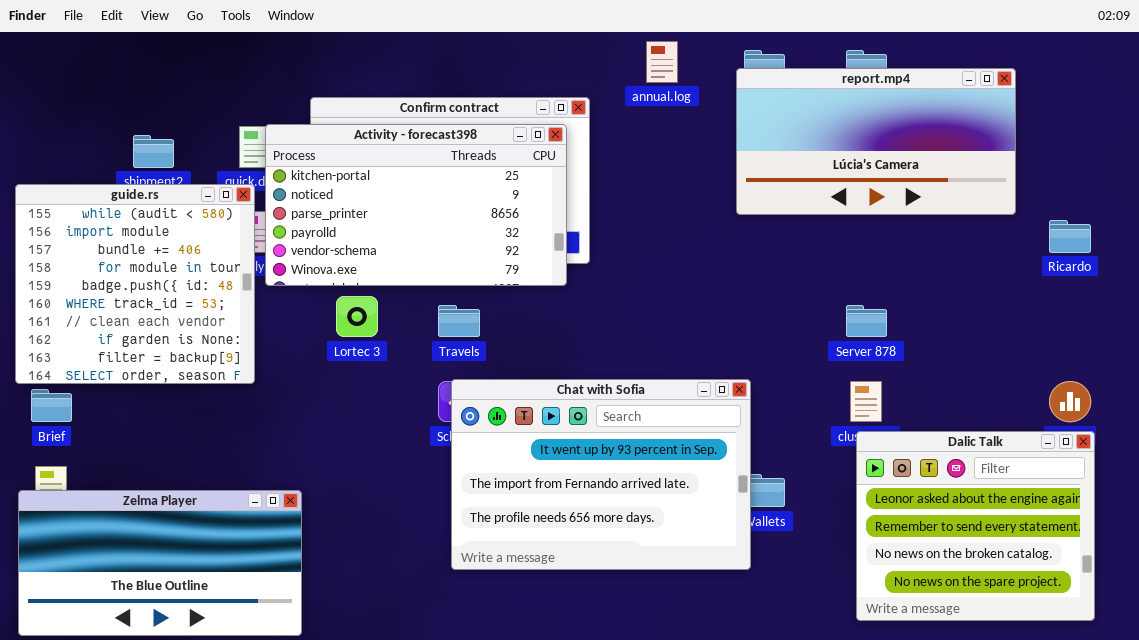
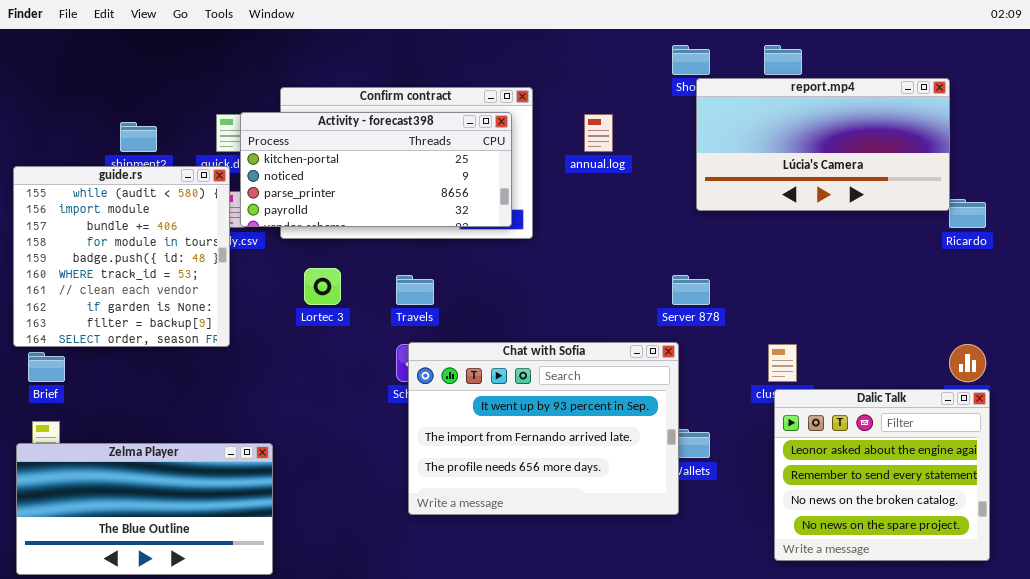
annual.log: [646,41,678,83] -> [584,114,613,152], moved
report.mp4: [736,68,1016,215] -> [696,78,950,211], moved
Activity - forecast398: [265,124,567,286] -> [240,112,512,227], resized
Server 878: [846,305,887,337] -> [672,275,710,305], moved

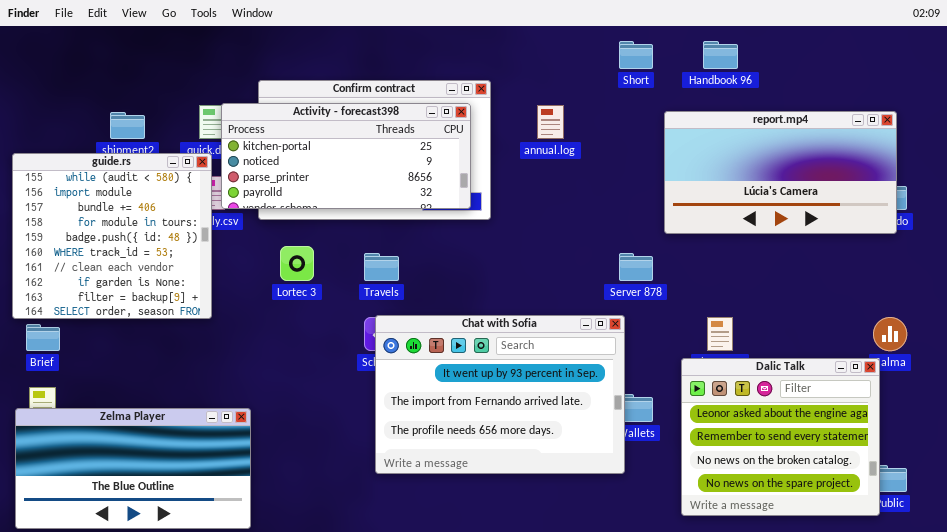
report.mp4: [696,78,950,211] -> [664,111,897,234], moved
Dalic Talk: [774,389,990,561] -> [681,358,880,516], moved

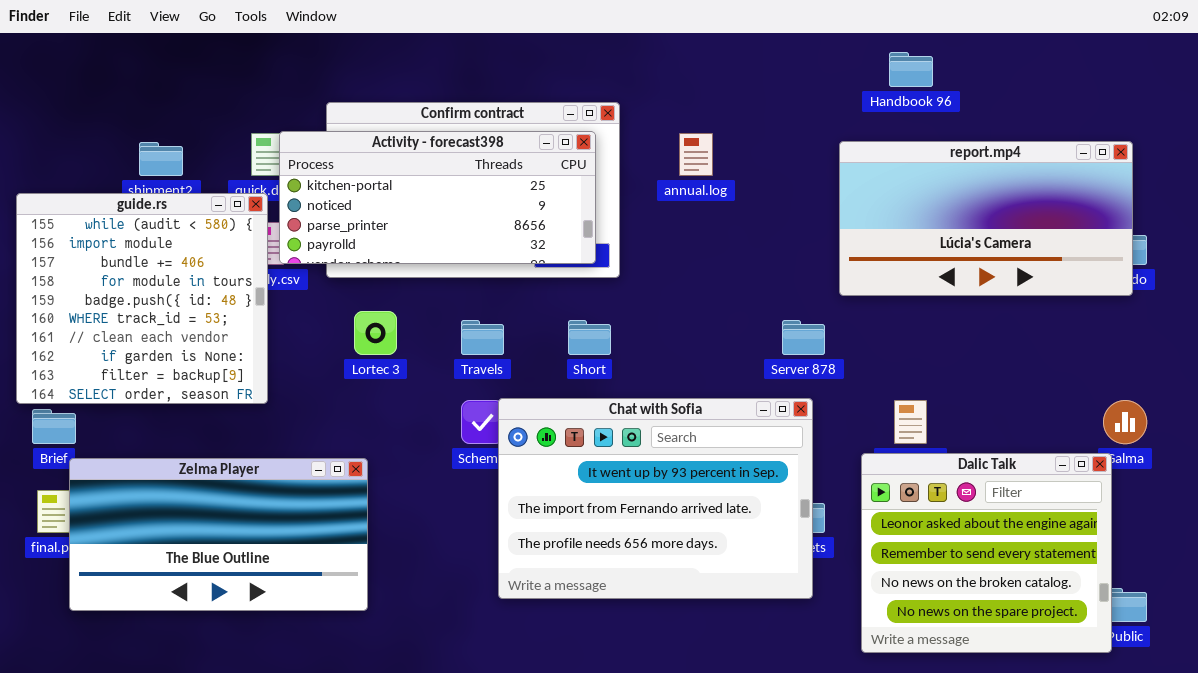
Short: [619,41,653,69] -> [568,320,611,355], moved
Chat with Sofia: [375,315,625,474] -> [498,398,813,599], moved
Zelma Player: [15,408,251,529] -> [69,458,368,611], moved

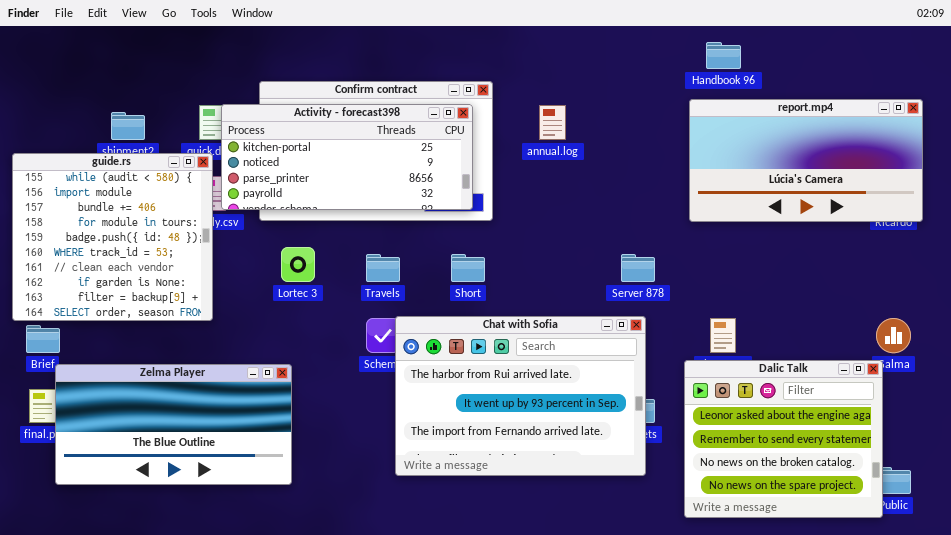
report.mp4: [839,141,1133,296] -> [689,99,923,222], moved
Chat with Sofia: [498,398,813,599] -> [395,316,646,476], scrolled up 1 row

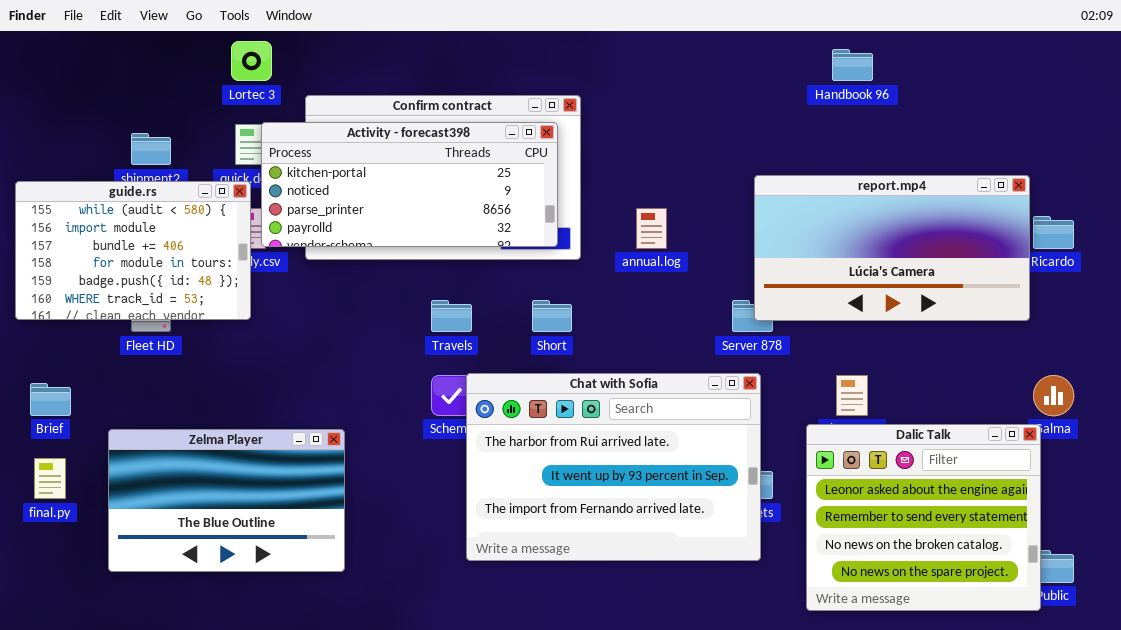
report.mp4: [689,99,923,222] -> [754,175,1030,321], moved
annual.log: [539,105,566,140] -> [636,208,667,249], moved
guide.rs: [12,153,213,321] -> [15,181,251,320], resized
Lortec 3: [281,247,315,282] -> [231,41,272,81], moved
Zelma Player: [55,364,292,485] -> [108,429,345,572], resized

